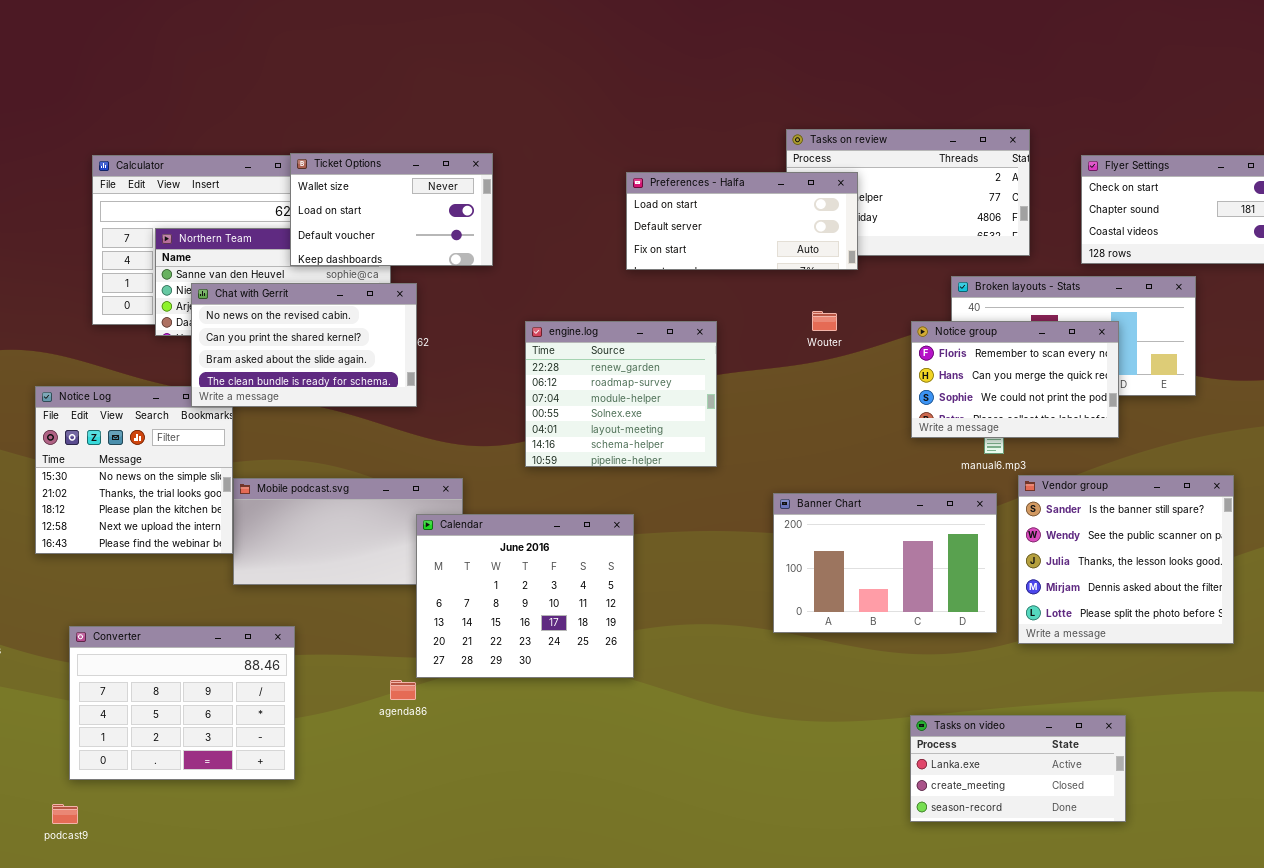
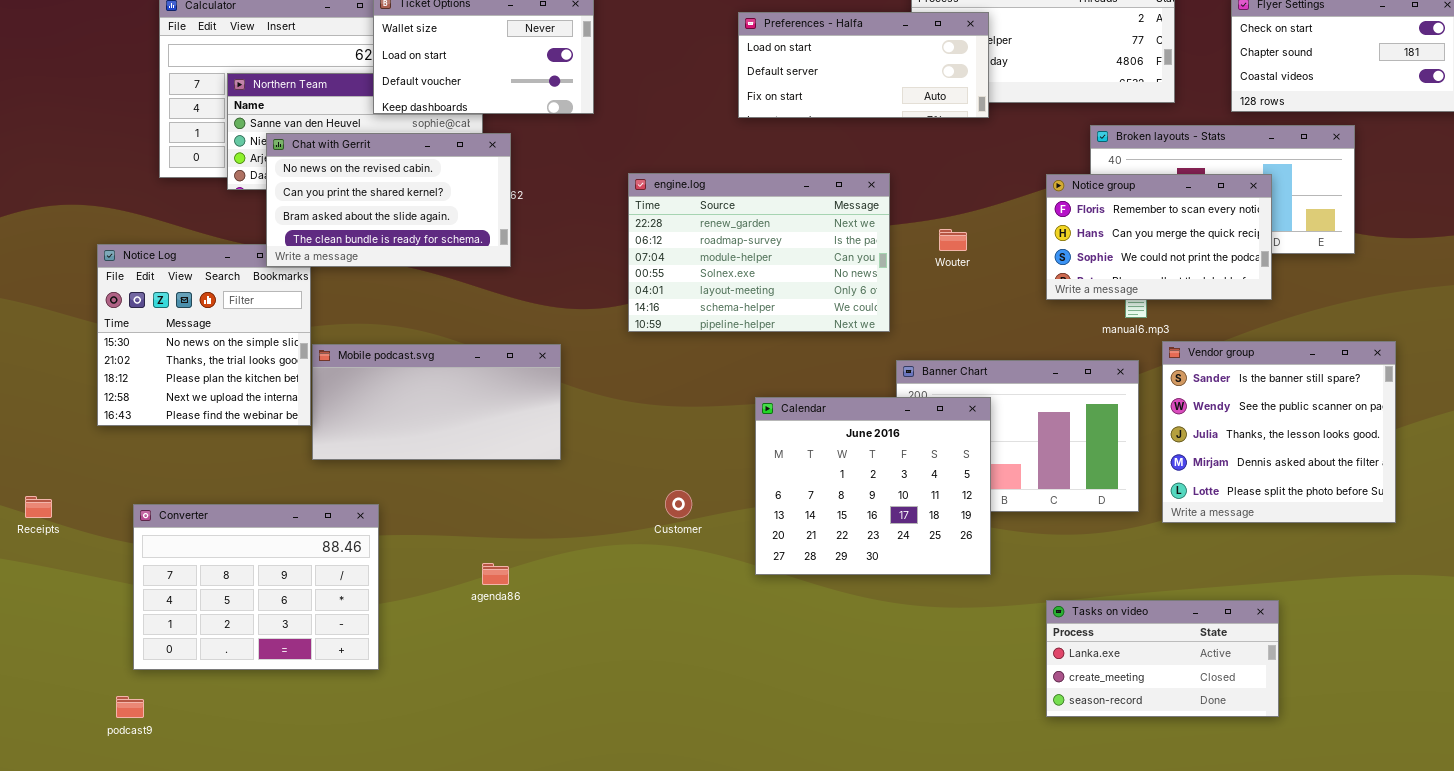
Wouter: [812,311,837,331] -> [939,229,967,251], moved
engine.log: [525,321,717,467] -> [628,173,890,332], resized
Calendar: [416,514,634,678] -> [755,397,991,575], moved

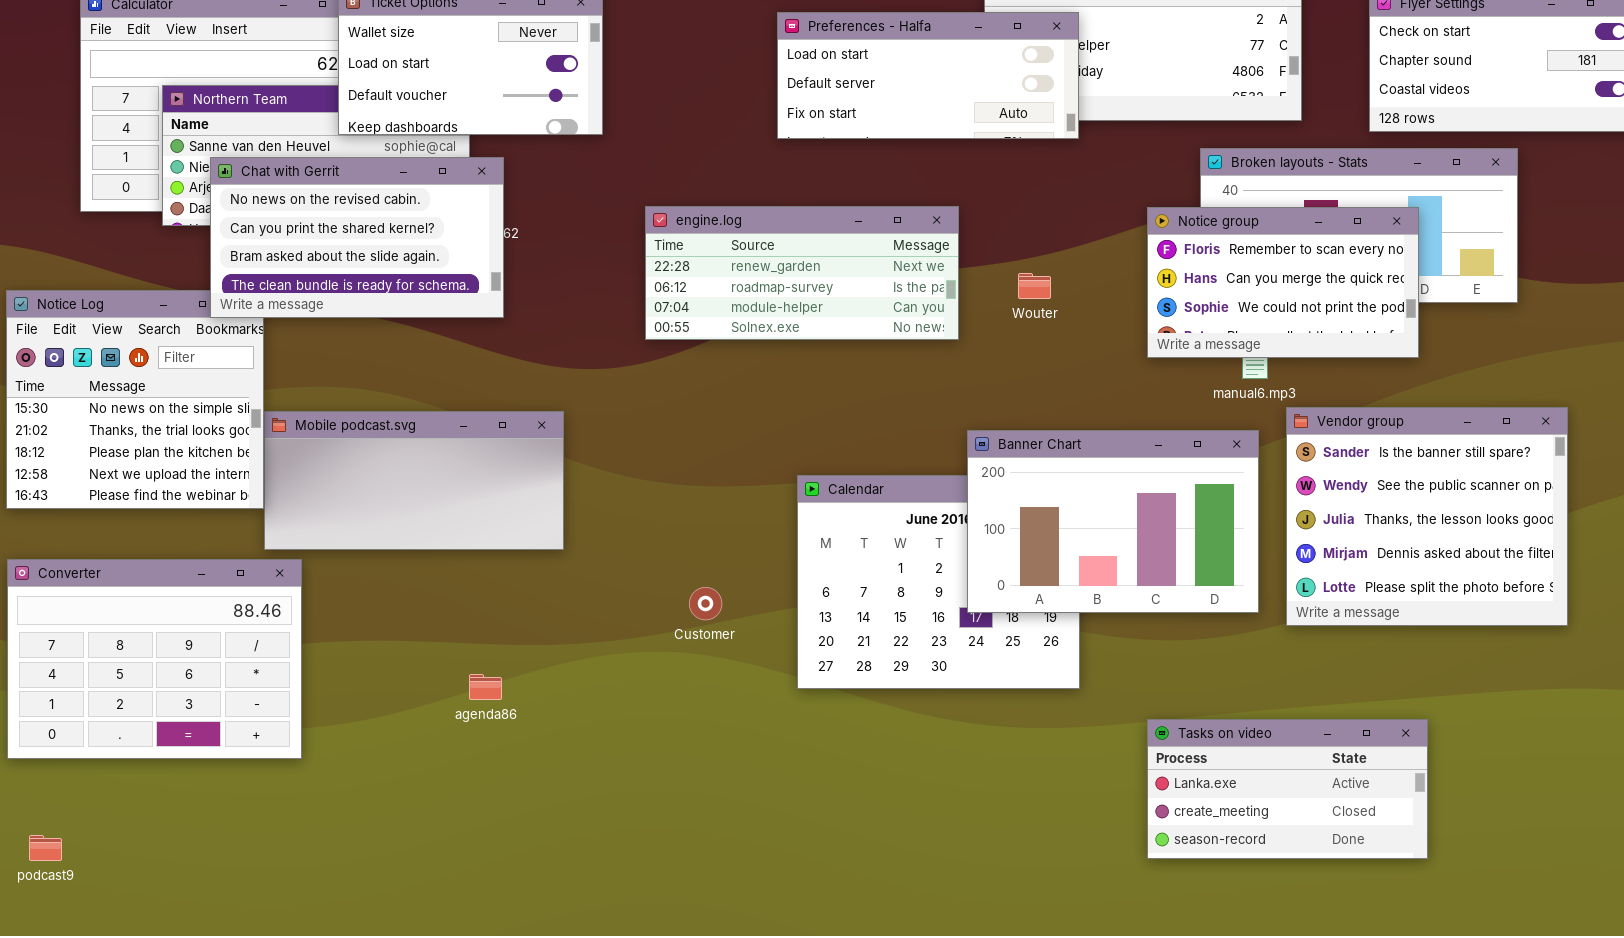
engine.log: [628,173,890,332] -> [645,206,959,340], resized
Banner Chart: [896,360,1139,512] -> [967,430,1259,613], raised
Converter: [133,504,379,670] -> [7,559,302,759], moved

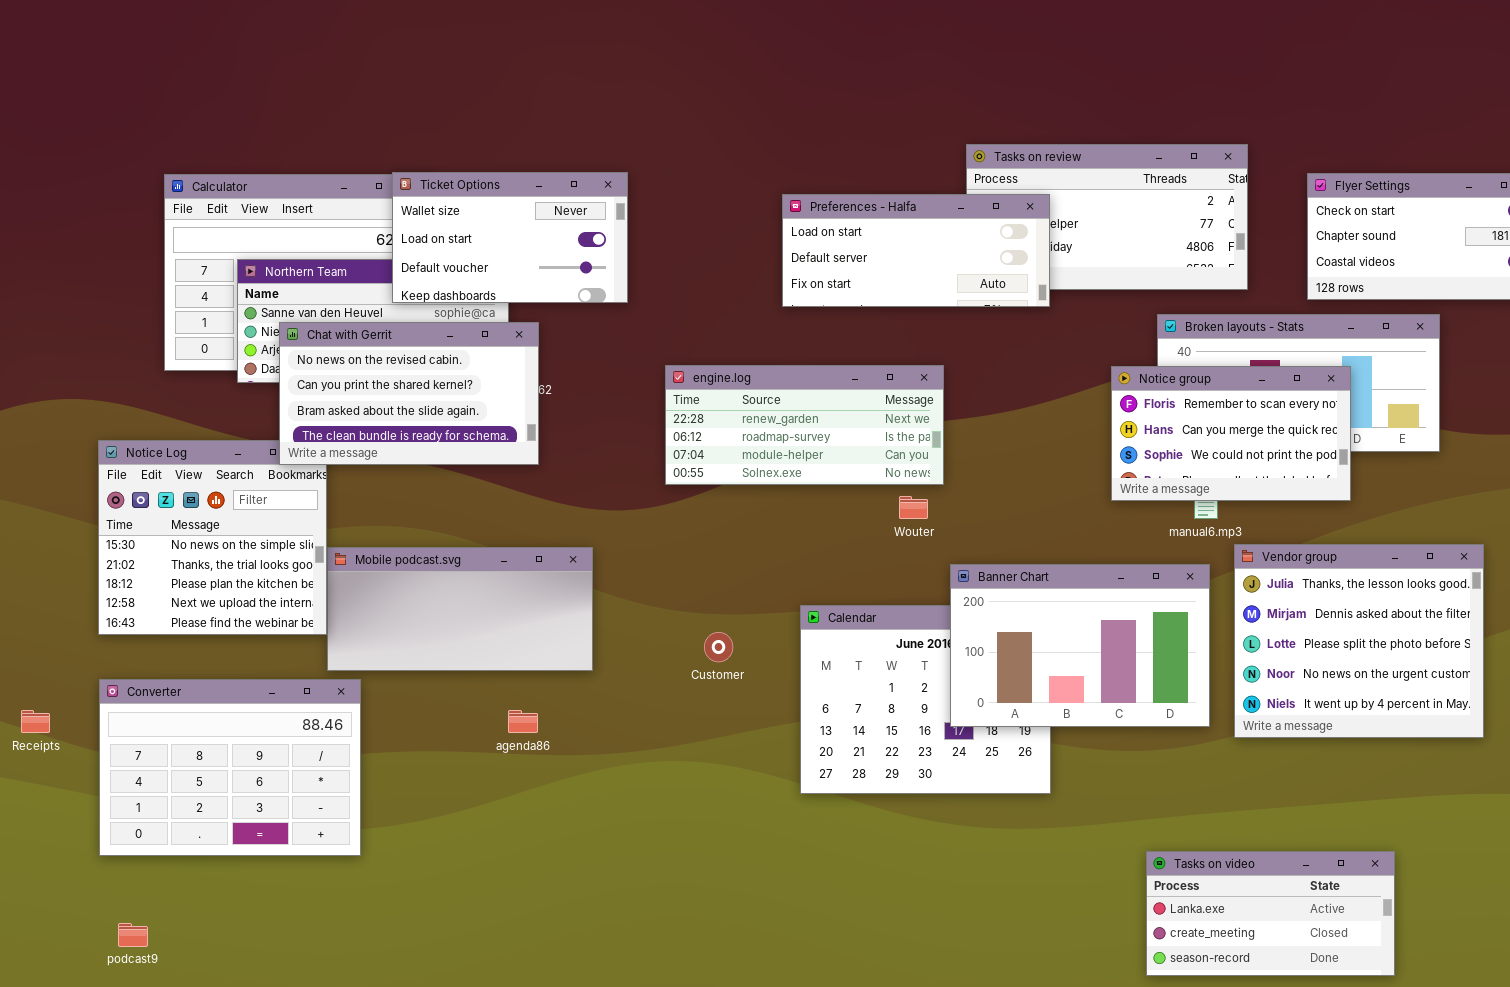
Wouter: [1018,273,1051,299] -> [899,496,928,519], moved
Vendor group: [1286,407,1568,626] -> [1234,544,1484,738], scrolled down 2 rows
Customer: [689,587,722,620] -> [704,632,733,662], moved
agenda86: [469,674,502,700] -> [508,710,538,733], moved
Tasks on video: [1147,719,1428,859] -> [1146,851,1395,976], moved

